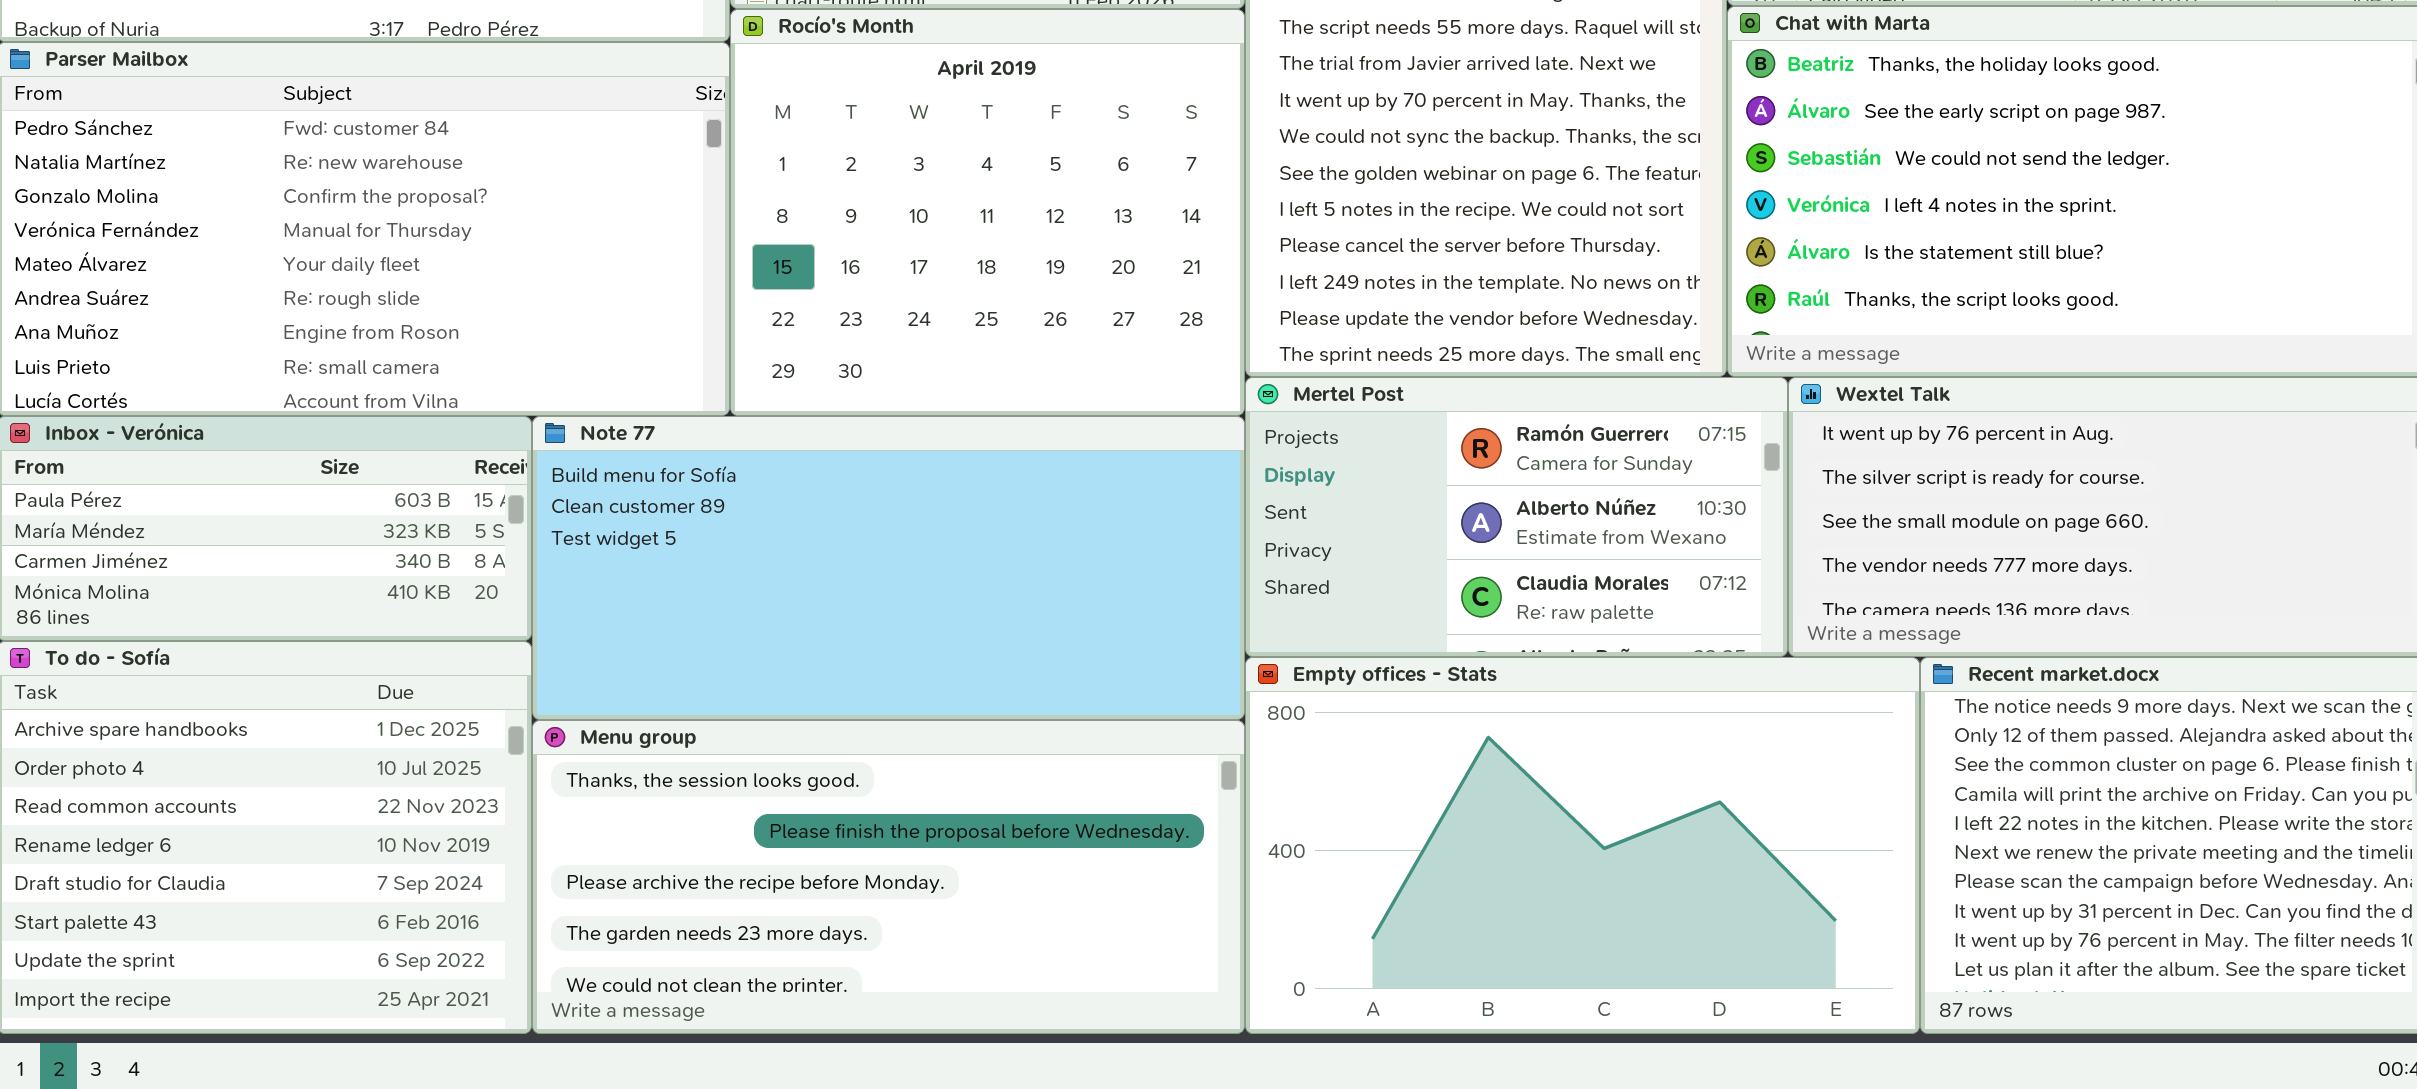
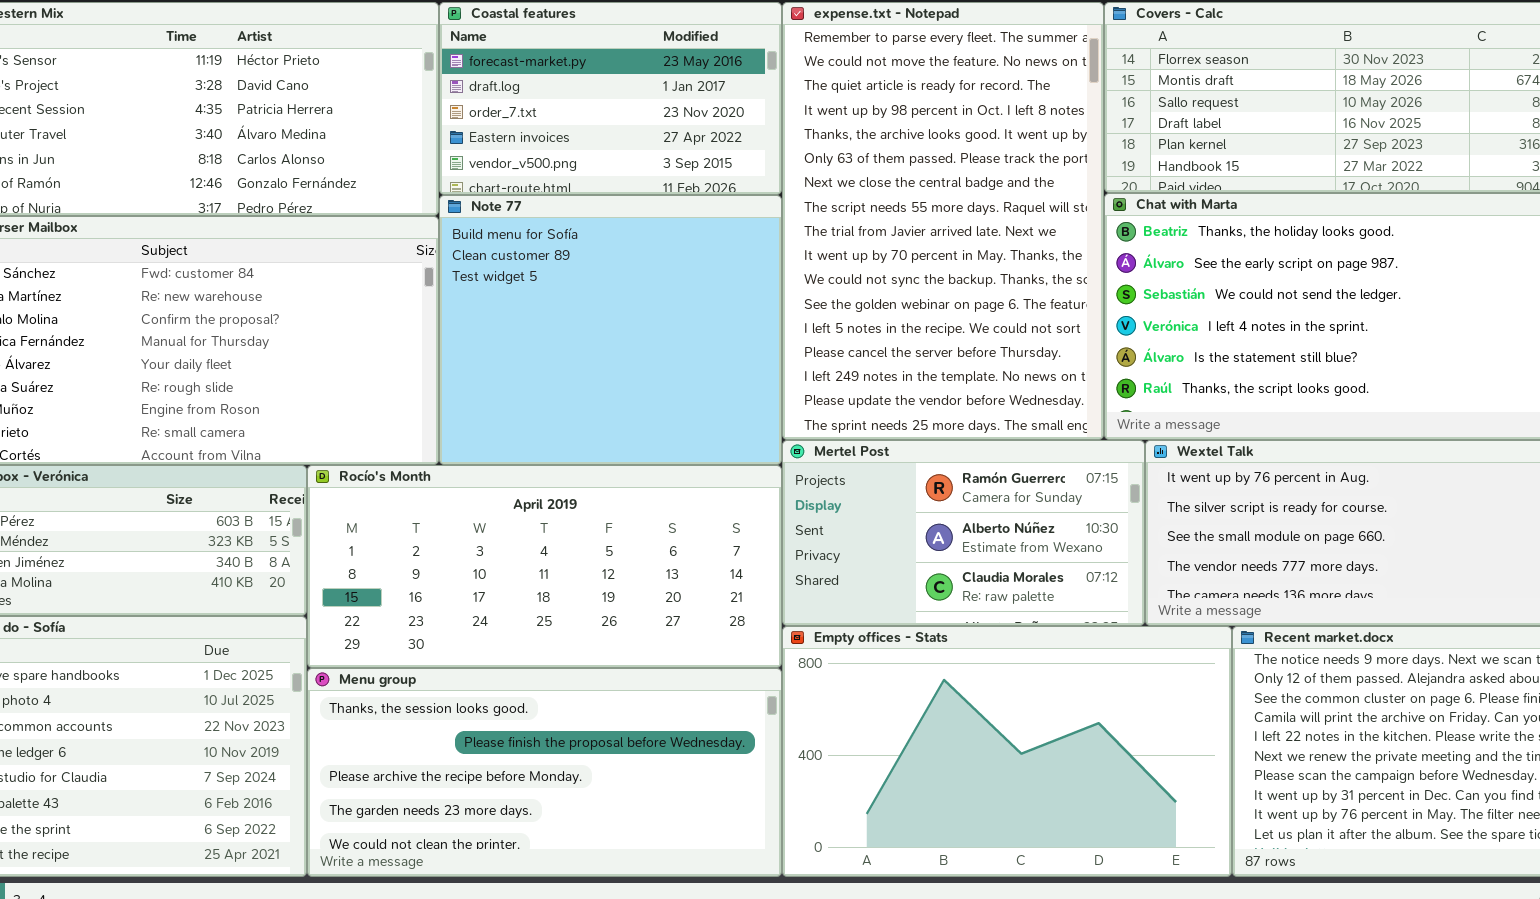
Rocío's Month: [730,9,1245,416] -> [307,465,782,668], moved, resized
Note 77: [532,416,1245,720] -> [439,195,782,465], moved, resized

